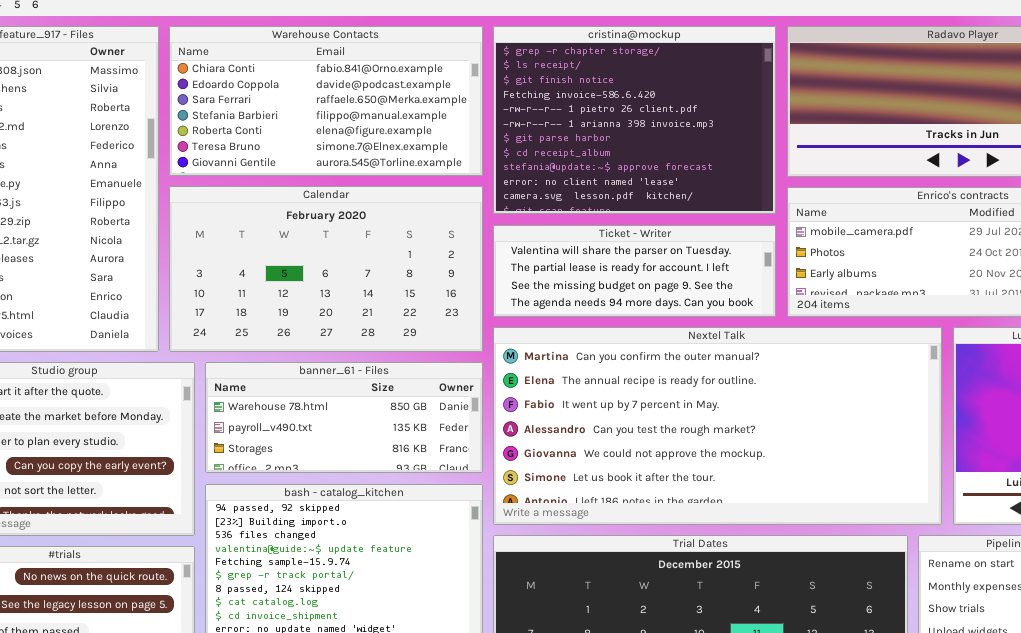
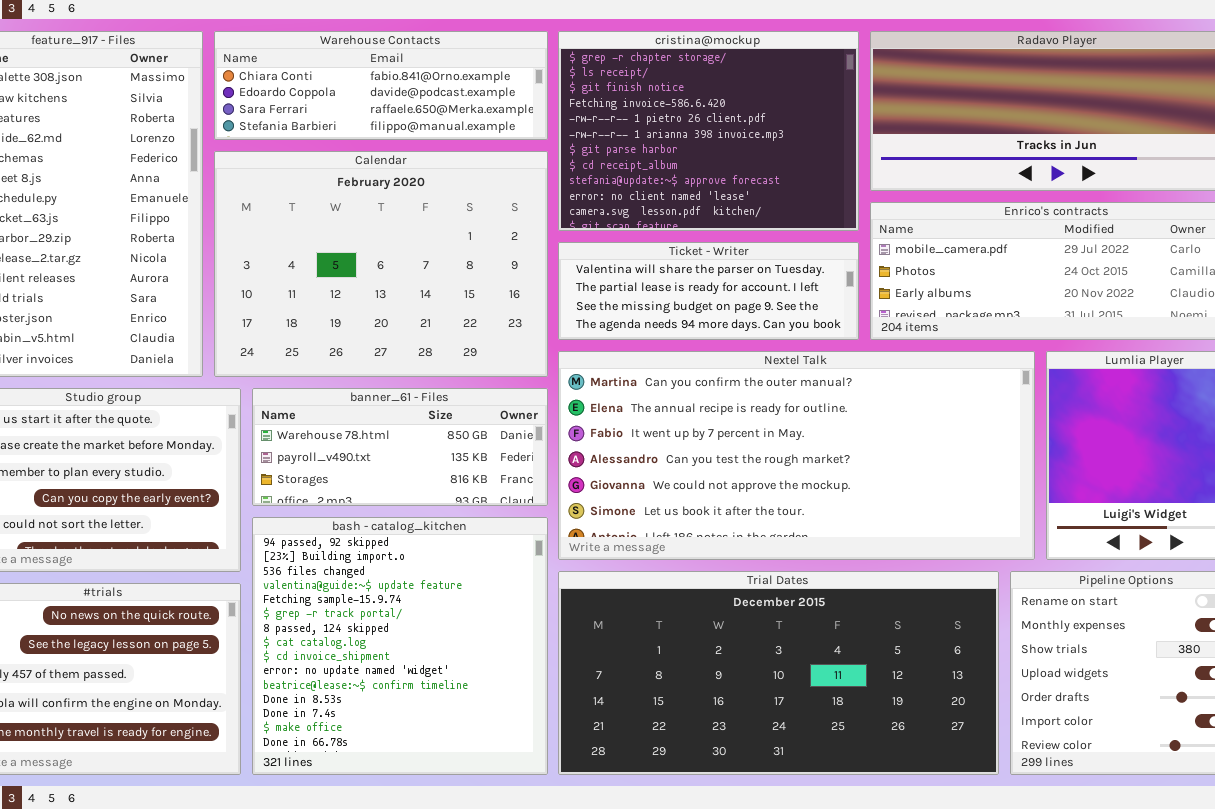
Warehouse Contacts: [169,26,483,176] -> [214,31,548,140], resized
Calendar: [169,186,483,352] -> [214,151,548,377], resized

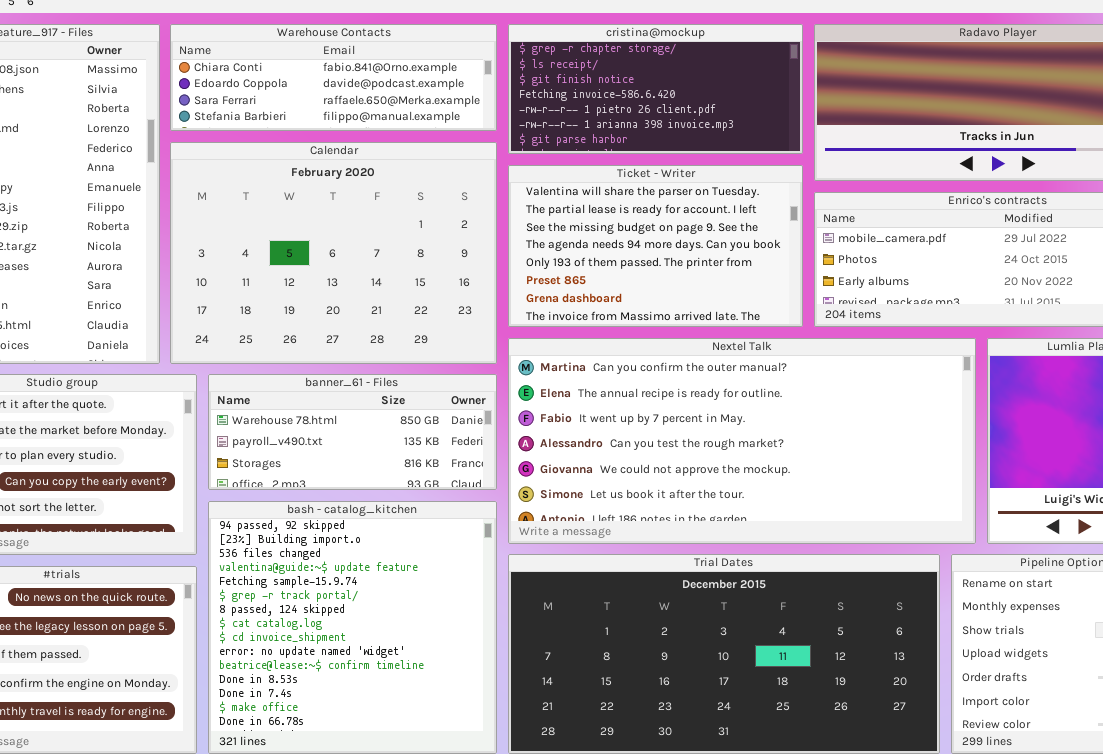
cristina@mockup: [558,31,859,231] -> [508,24,803,154], resized
Ticket - Writer: [558,242,859,340] -> [508,165,803,327], resized

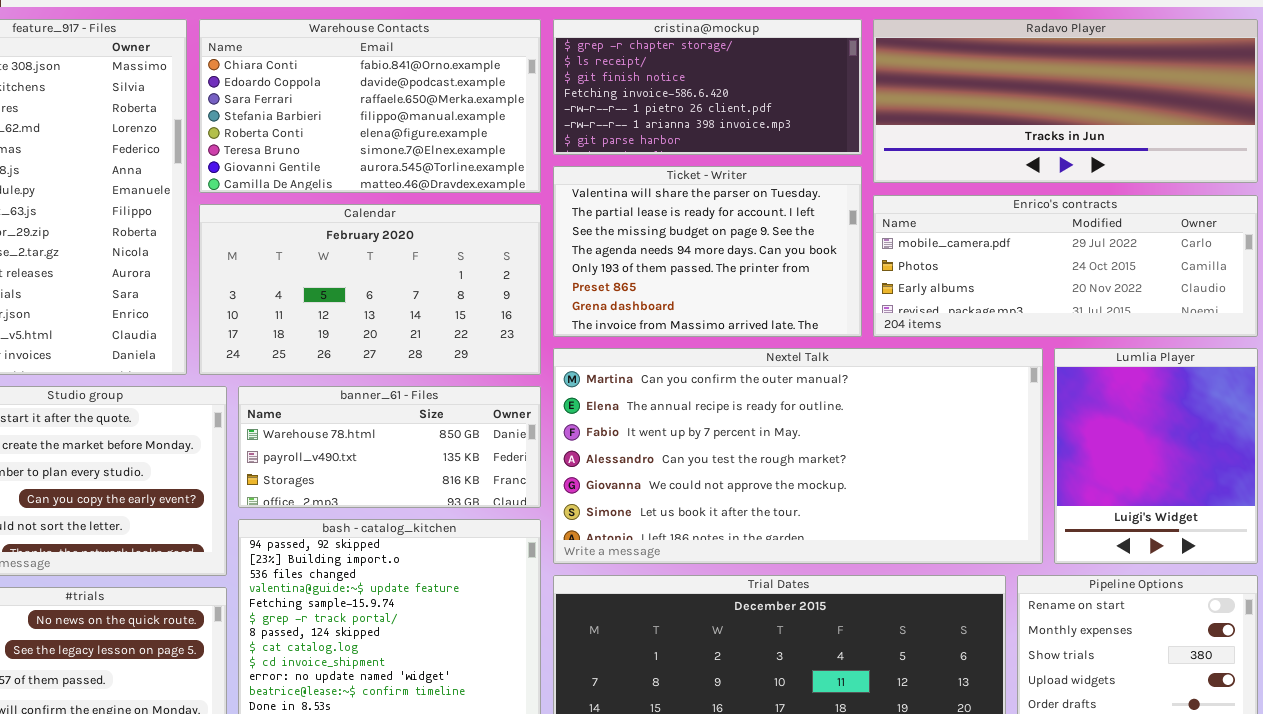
Warehouse Contacts: [170,24,497,131] -> [199,19,541,193], resized
Calendar: [170,142,497,364] -> [199,204,541,375], resized

